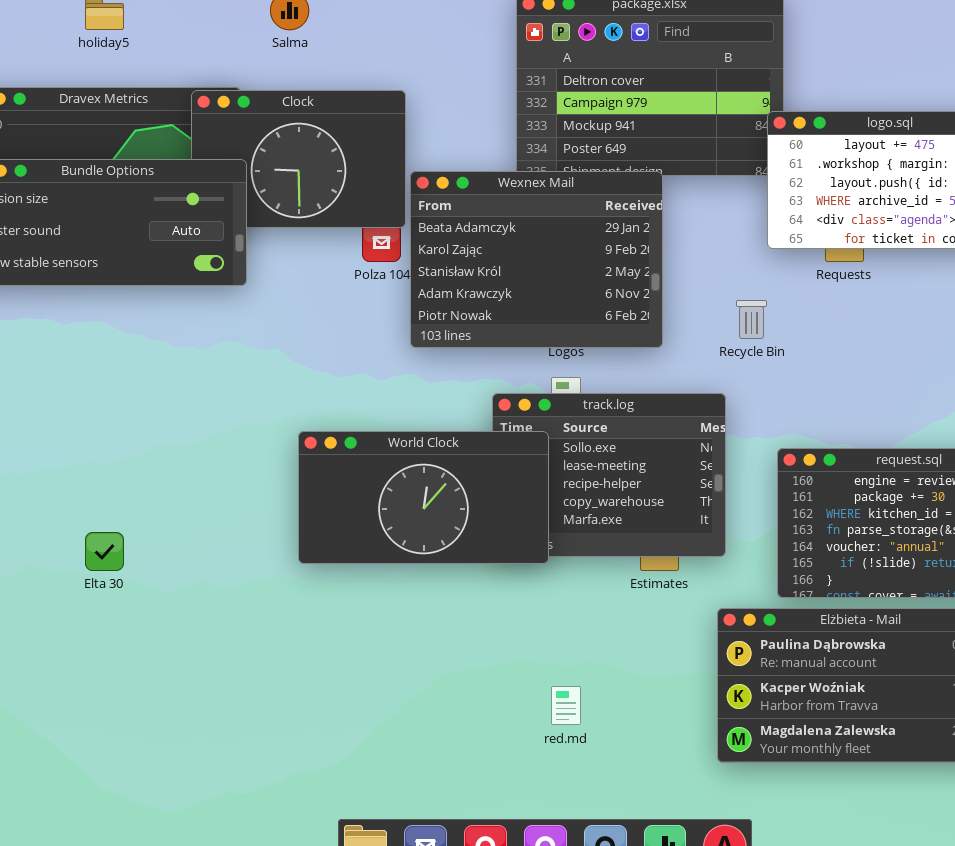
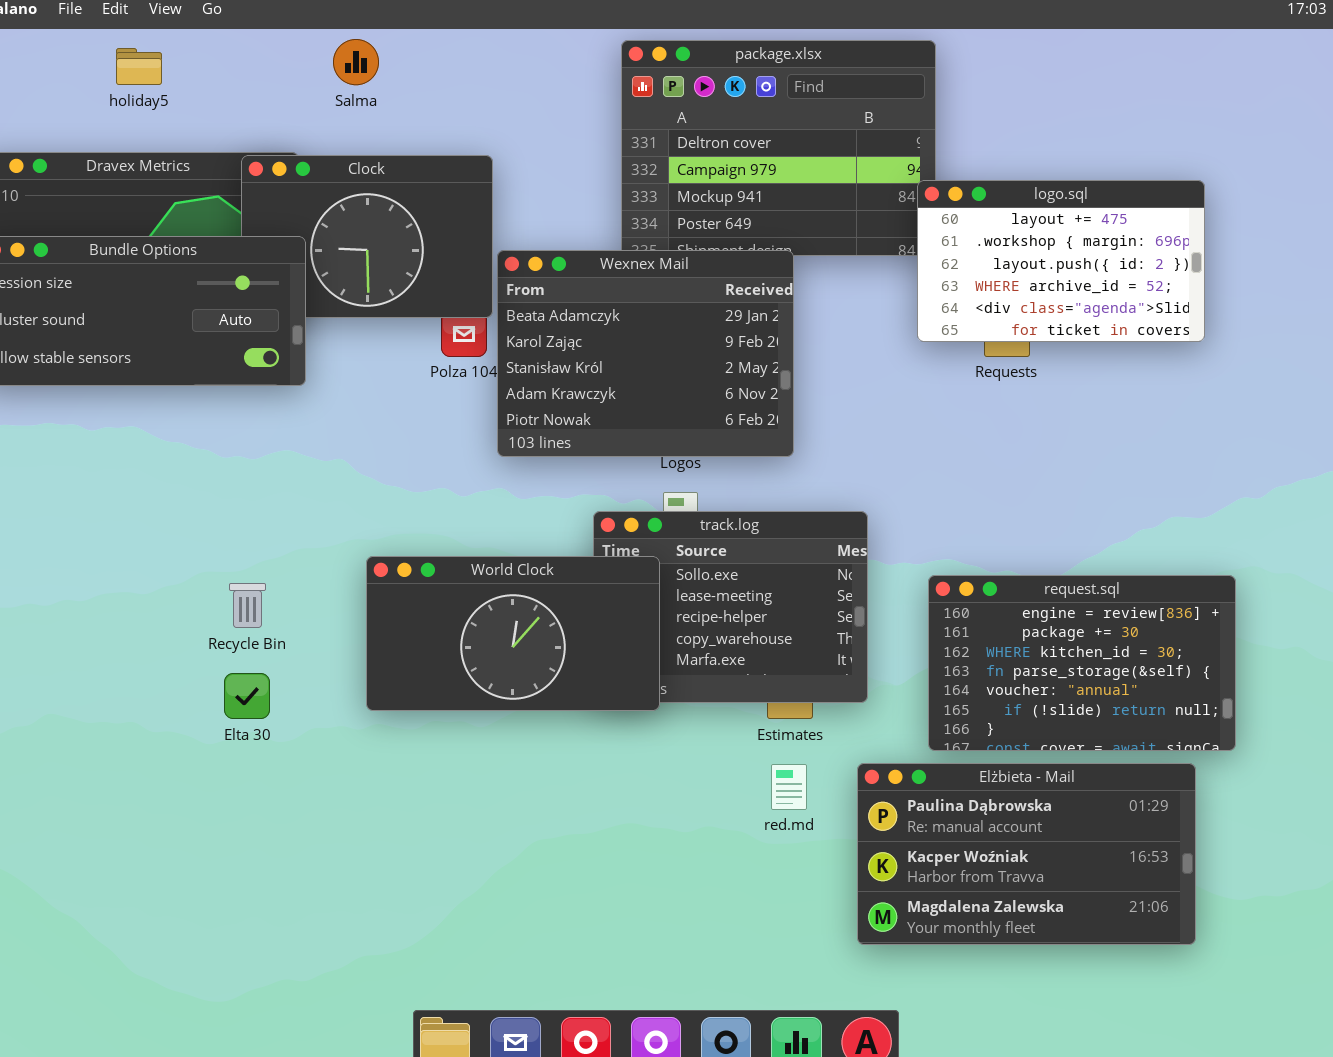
Recycle Bin: [736,300,767,339] -> [229,583,266,628], moved
Elta 30: [85,532,124,571] -> [224,673,270,719], moved
red.md: [551,686,581,725] -> [771,764,807,810], moved

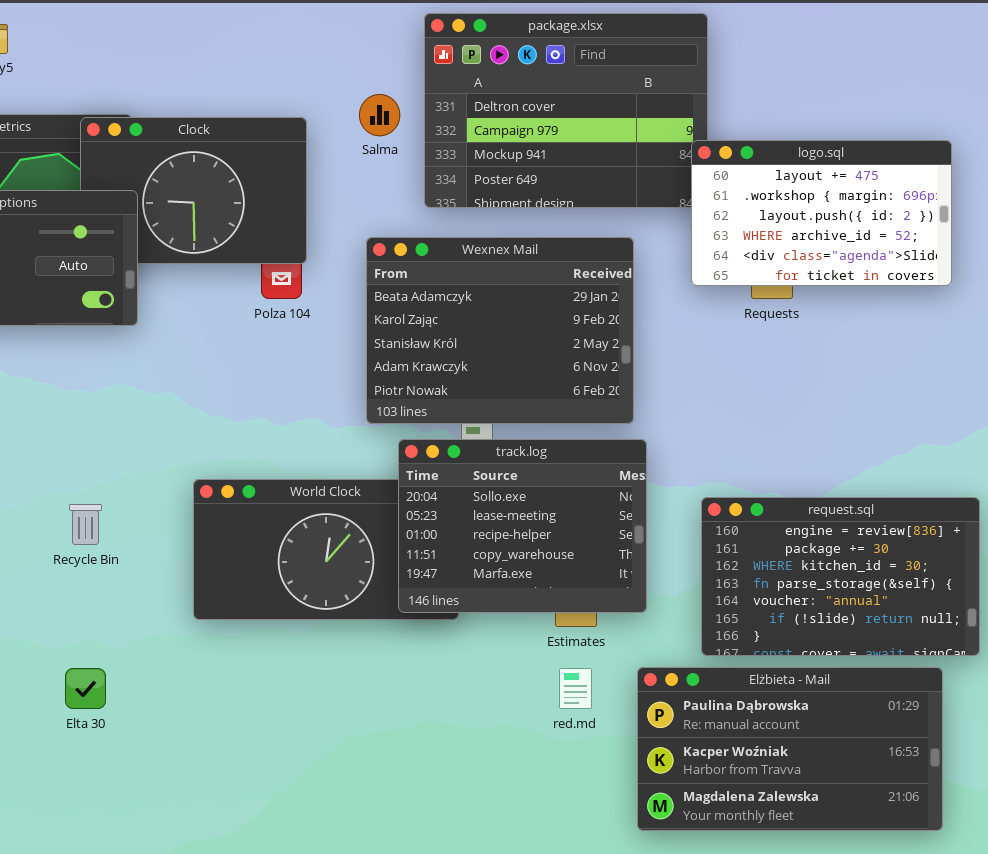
Salma: [333,39,379,85] -> [359,94,400,136], moved
Wexnex Mail: [497,250,794,457] -> [366,237,634,424], moved
track.log: [593,511,868,703] -> [398,439,647,613], raised
Elta 30: [224,673,270,719] -> [65,668,106,709], moved

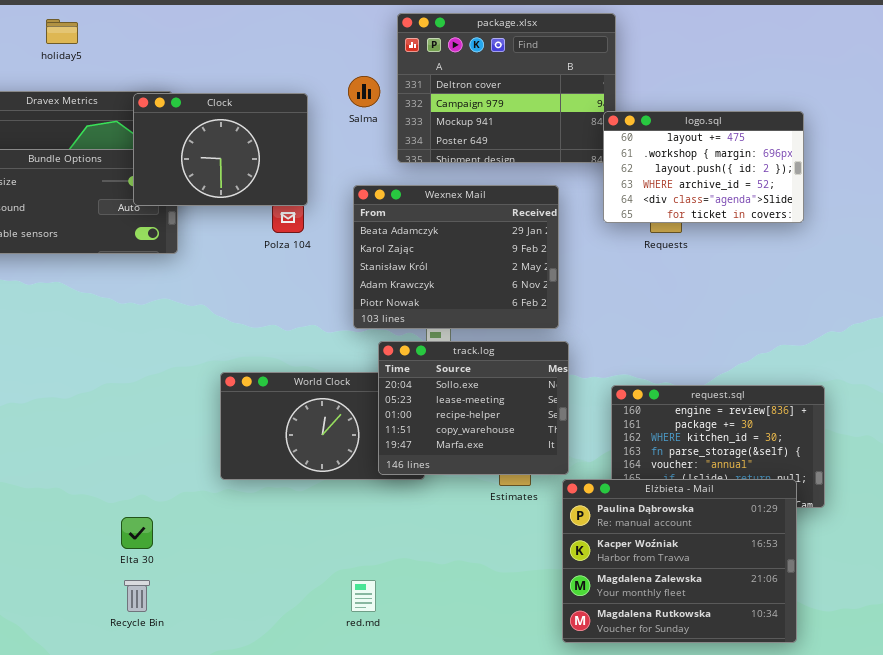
Clock: [80,117,307,264] -> [133,93,308,206], raised
Recycle Bin: [69,504,102,545] -> [124,580,150,612], moved
Elżbieta - Mail: [637,667,943,831] -> [562,479,797,643], resized
red.md: [559,668,592,709] -> [351,580,376,612], moved

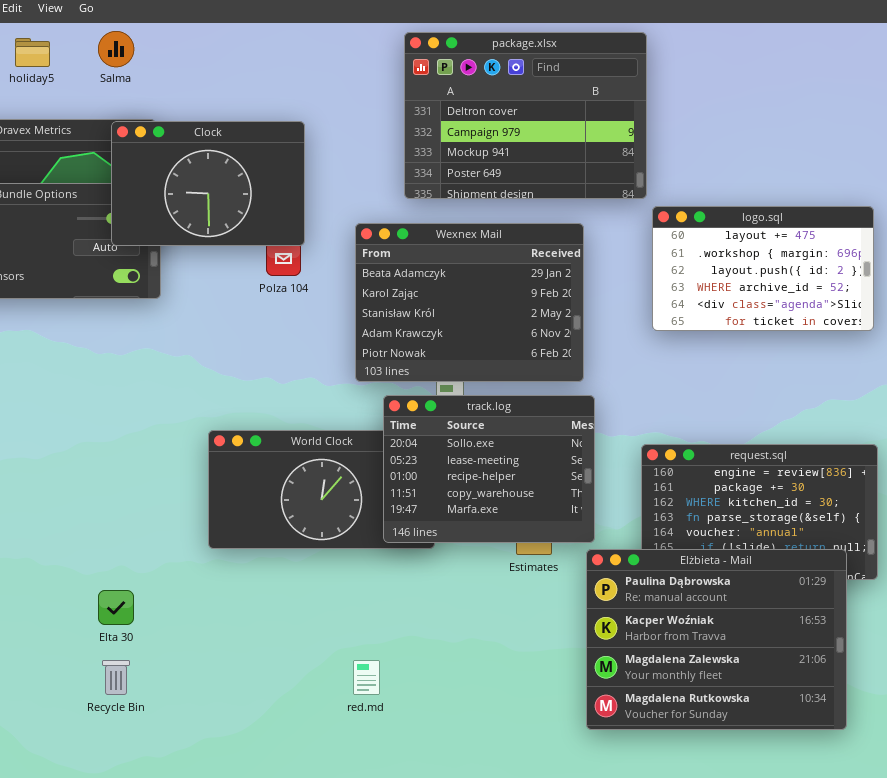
Salma: [348,76,380,107] -> [98,31,134,67], moved
logo.sql: [603,111,804,223] -> [652,206,874,331], moved

